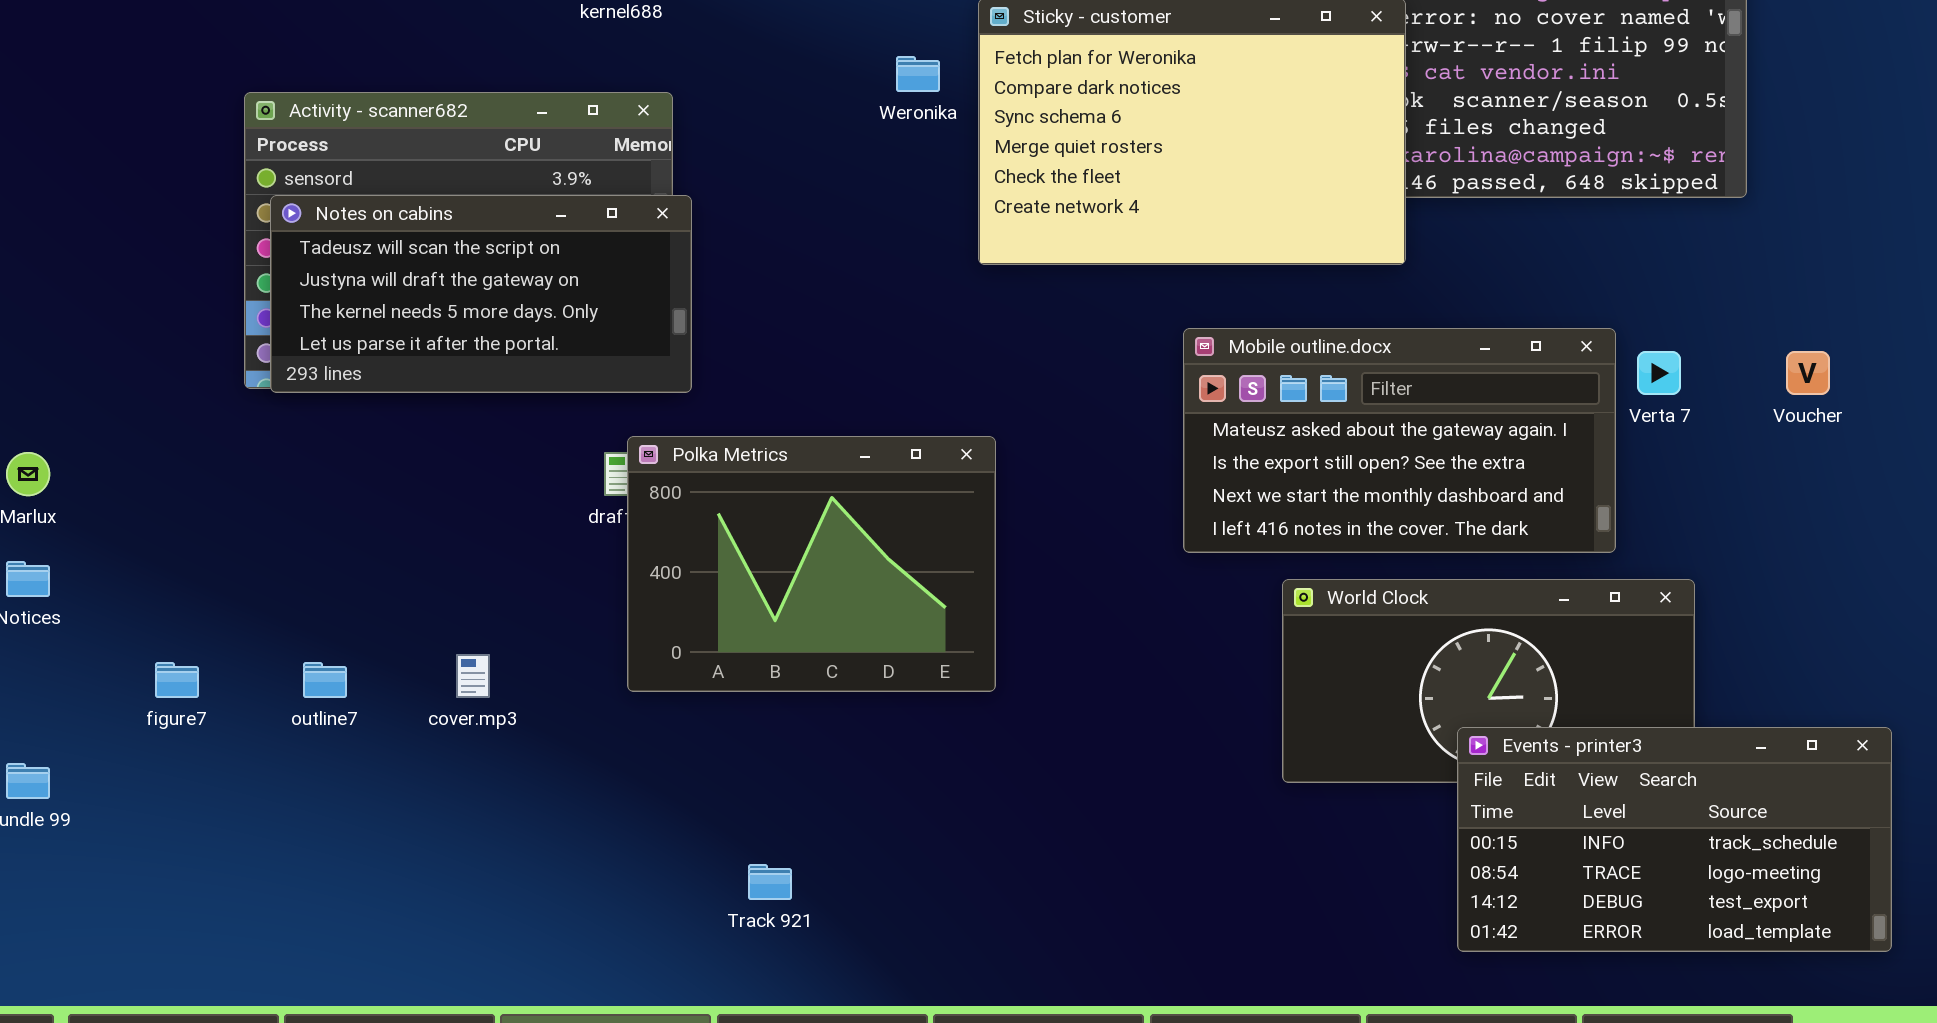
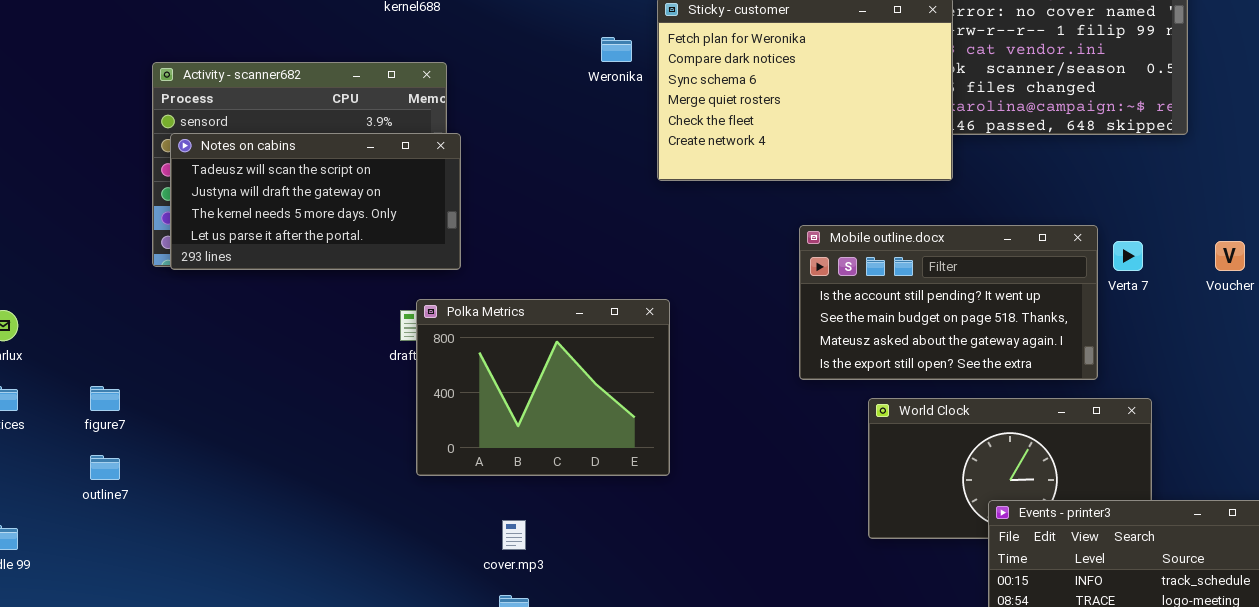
Mobile outline.docx: [1183,328,1616,553] -> [799,225,1098,380], scrolled up 2 rows
cover.mp3: [456,654,490,698] -> [502,520,526,550], moved
figure7: [155,662,199,698] -> [90,386,120,411], moved
outline7: [303,662,347,698] -> [90,455,120,480], moved

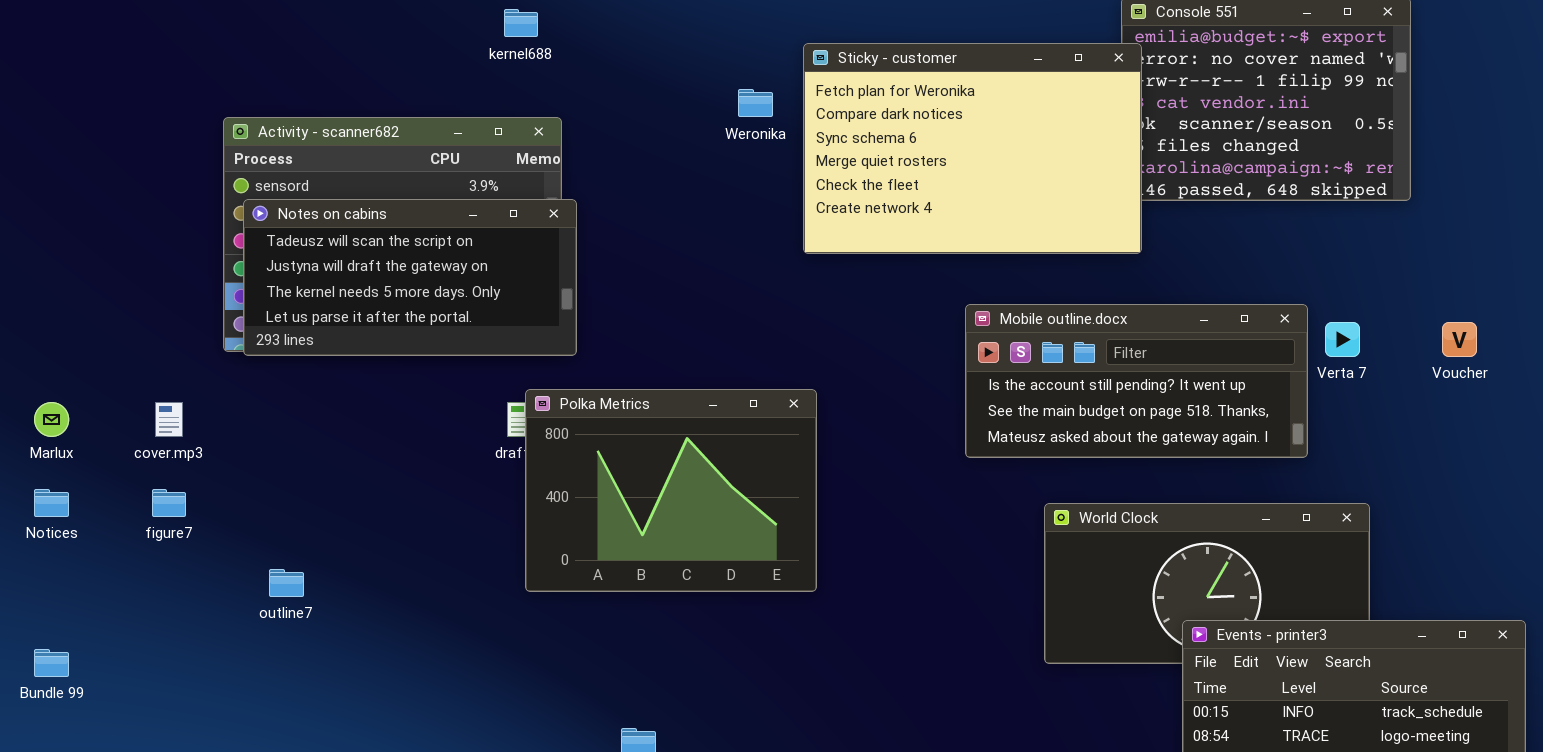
Mobile outline.docx: [799,225,1098,380] -> [965,304,1308,458], resized
outline7: [90,455,120,480] -> [269,569,304,597], moved
cover.mp3: [502,520,526,550] -> [155,402,183,437], moved

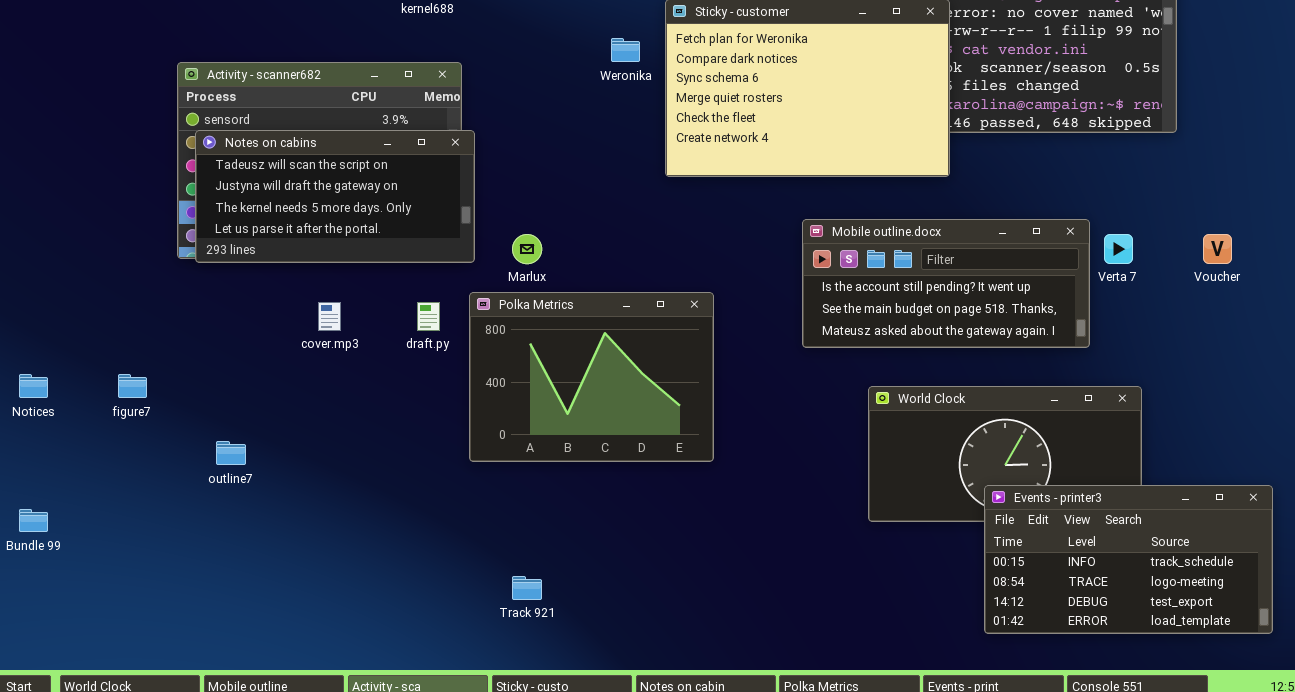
Polka Metrics: [525,389,817,592] -> [469,292,714,462], moved
Marlux: [34,402,69,437] -> [512,234,542,264], moved
cover.mp3: [155,402,183,437] -> [318,302,341,331], moved

